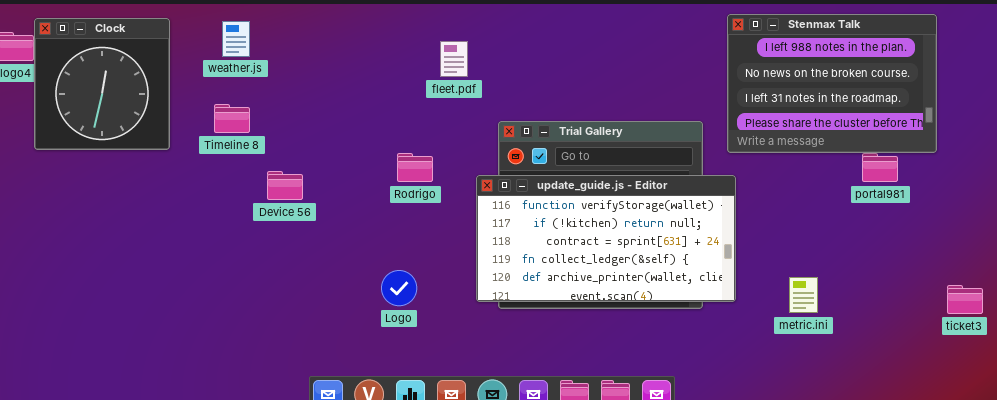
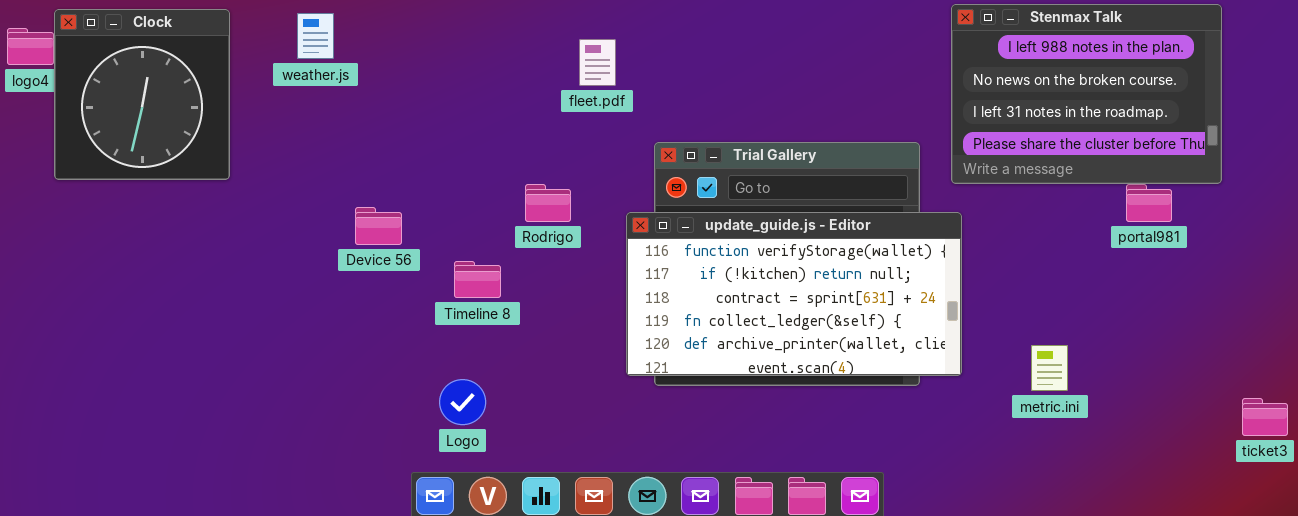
Timeline 8: [214,104,250,133] -> [454,261,501,298], moved
Logo: [381,270,417,306] -> [439,379,486,425], moved
ticket3: [947,285,983,314] -> [1242,398,1288,436], moved

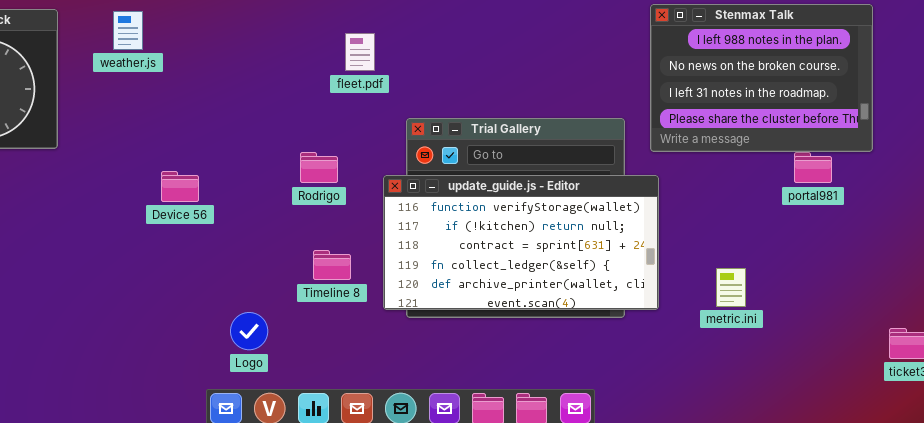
Timeline 8: [454,261,501,298] -> [313,250,351,280], moved
metric.ini: [1031,345,1068,391] -> [716,268,746,307], moved

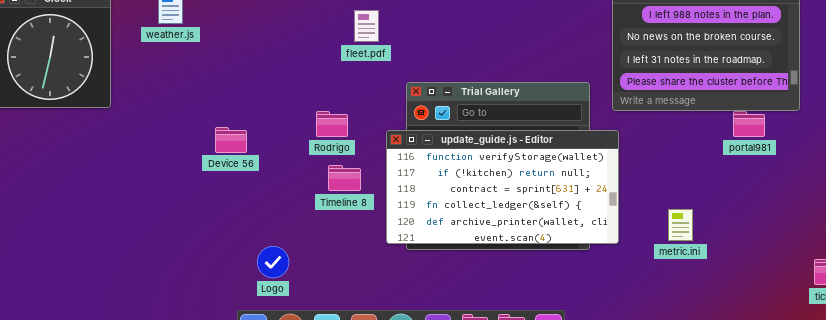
Device 56: [161,171,199,202] -> [215,127,247,153], moved
Timeline 8: [313,250,351,280] -> [328,165,361,191], moved

